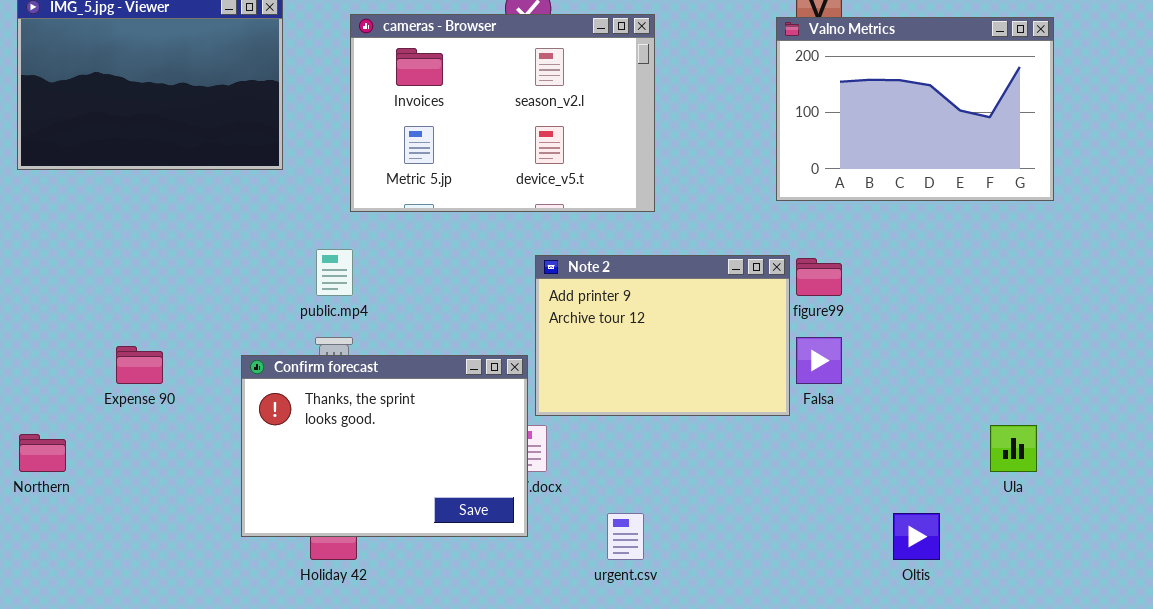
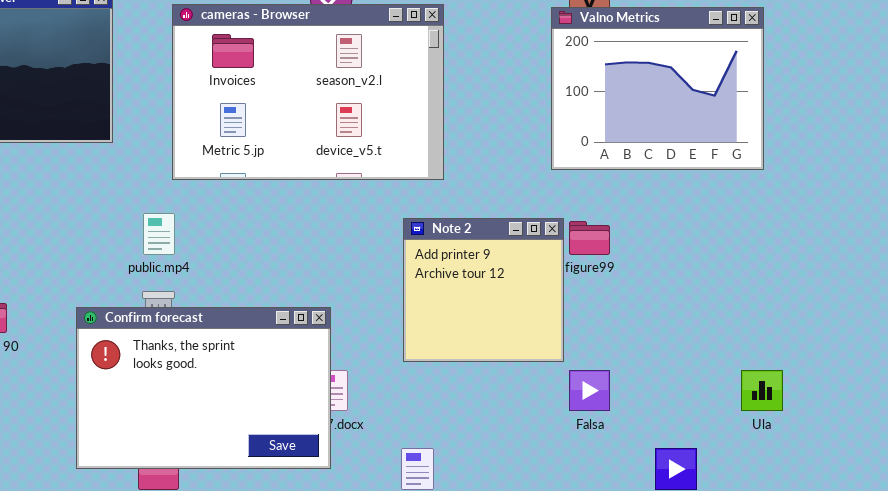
Valno Metrics: [776,17,1054,201] -> [551,7,764,170], resized
Note 2: [535,255,790,416] -> [403,218,564,362], resized
Falsa: [796,337,842,384] -> [569,370,610,411], moved

